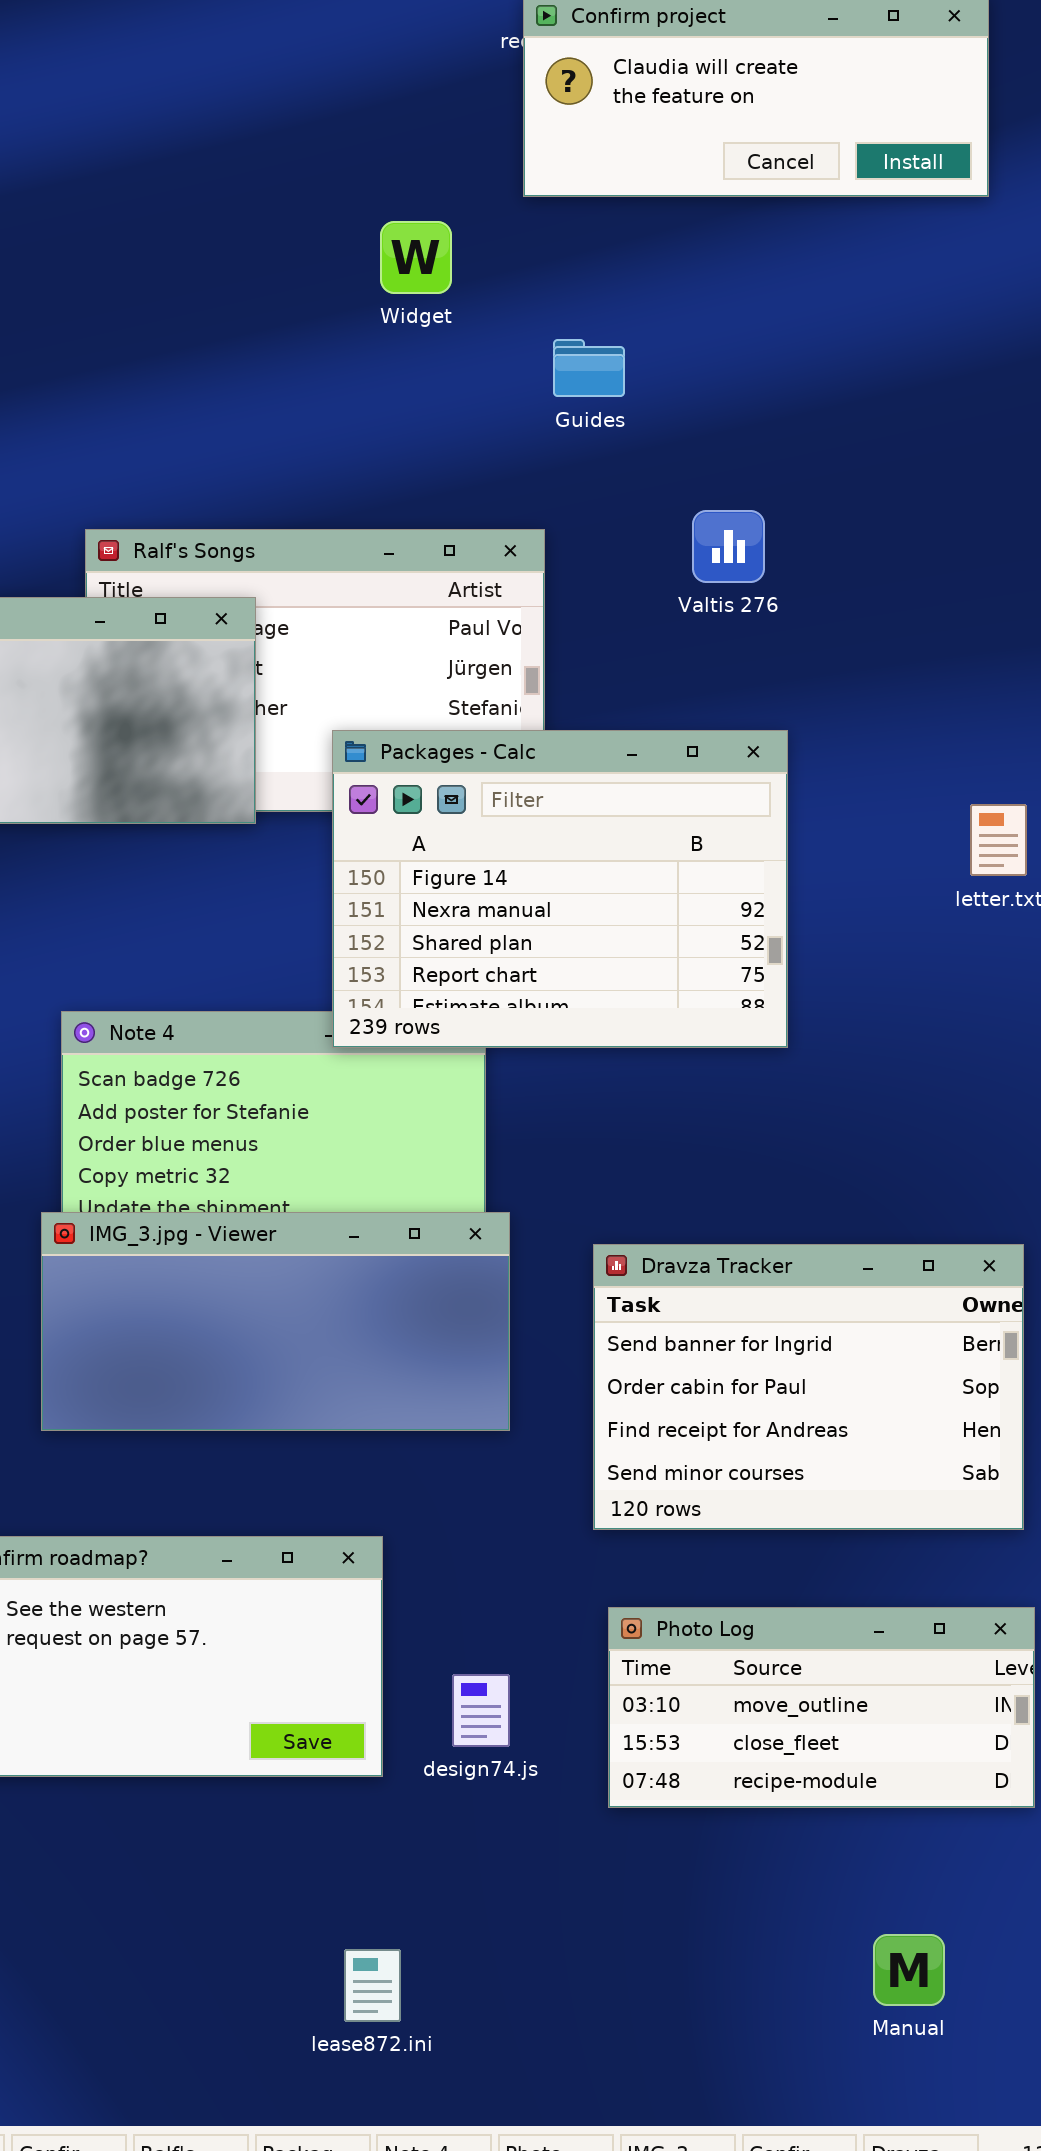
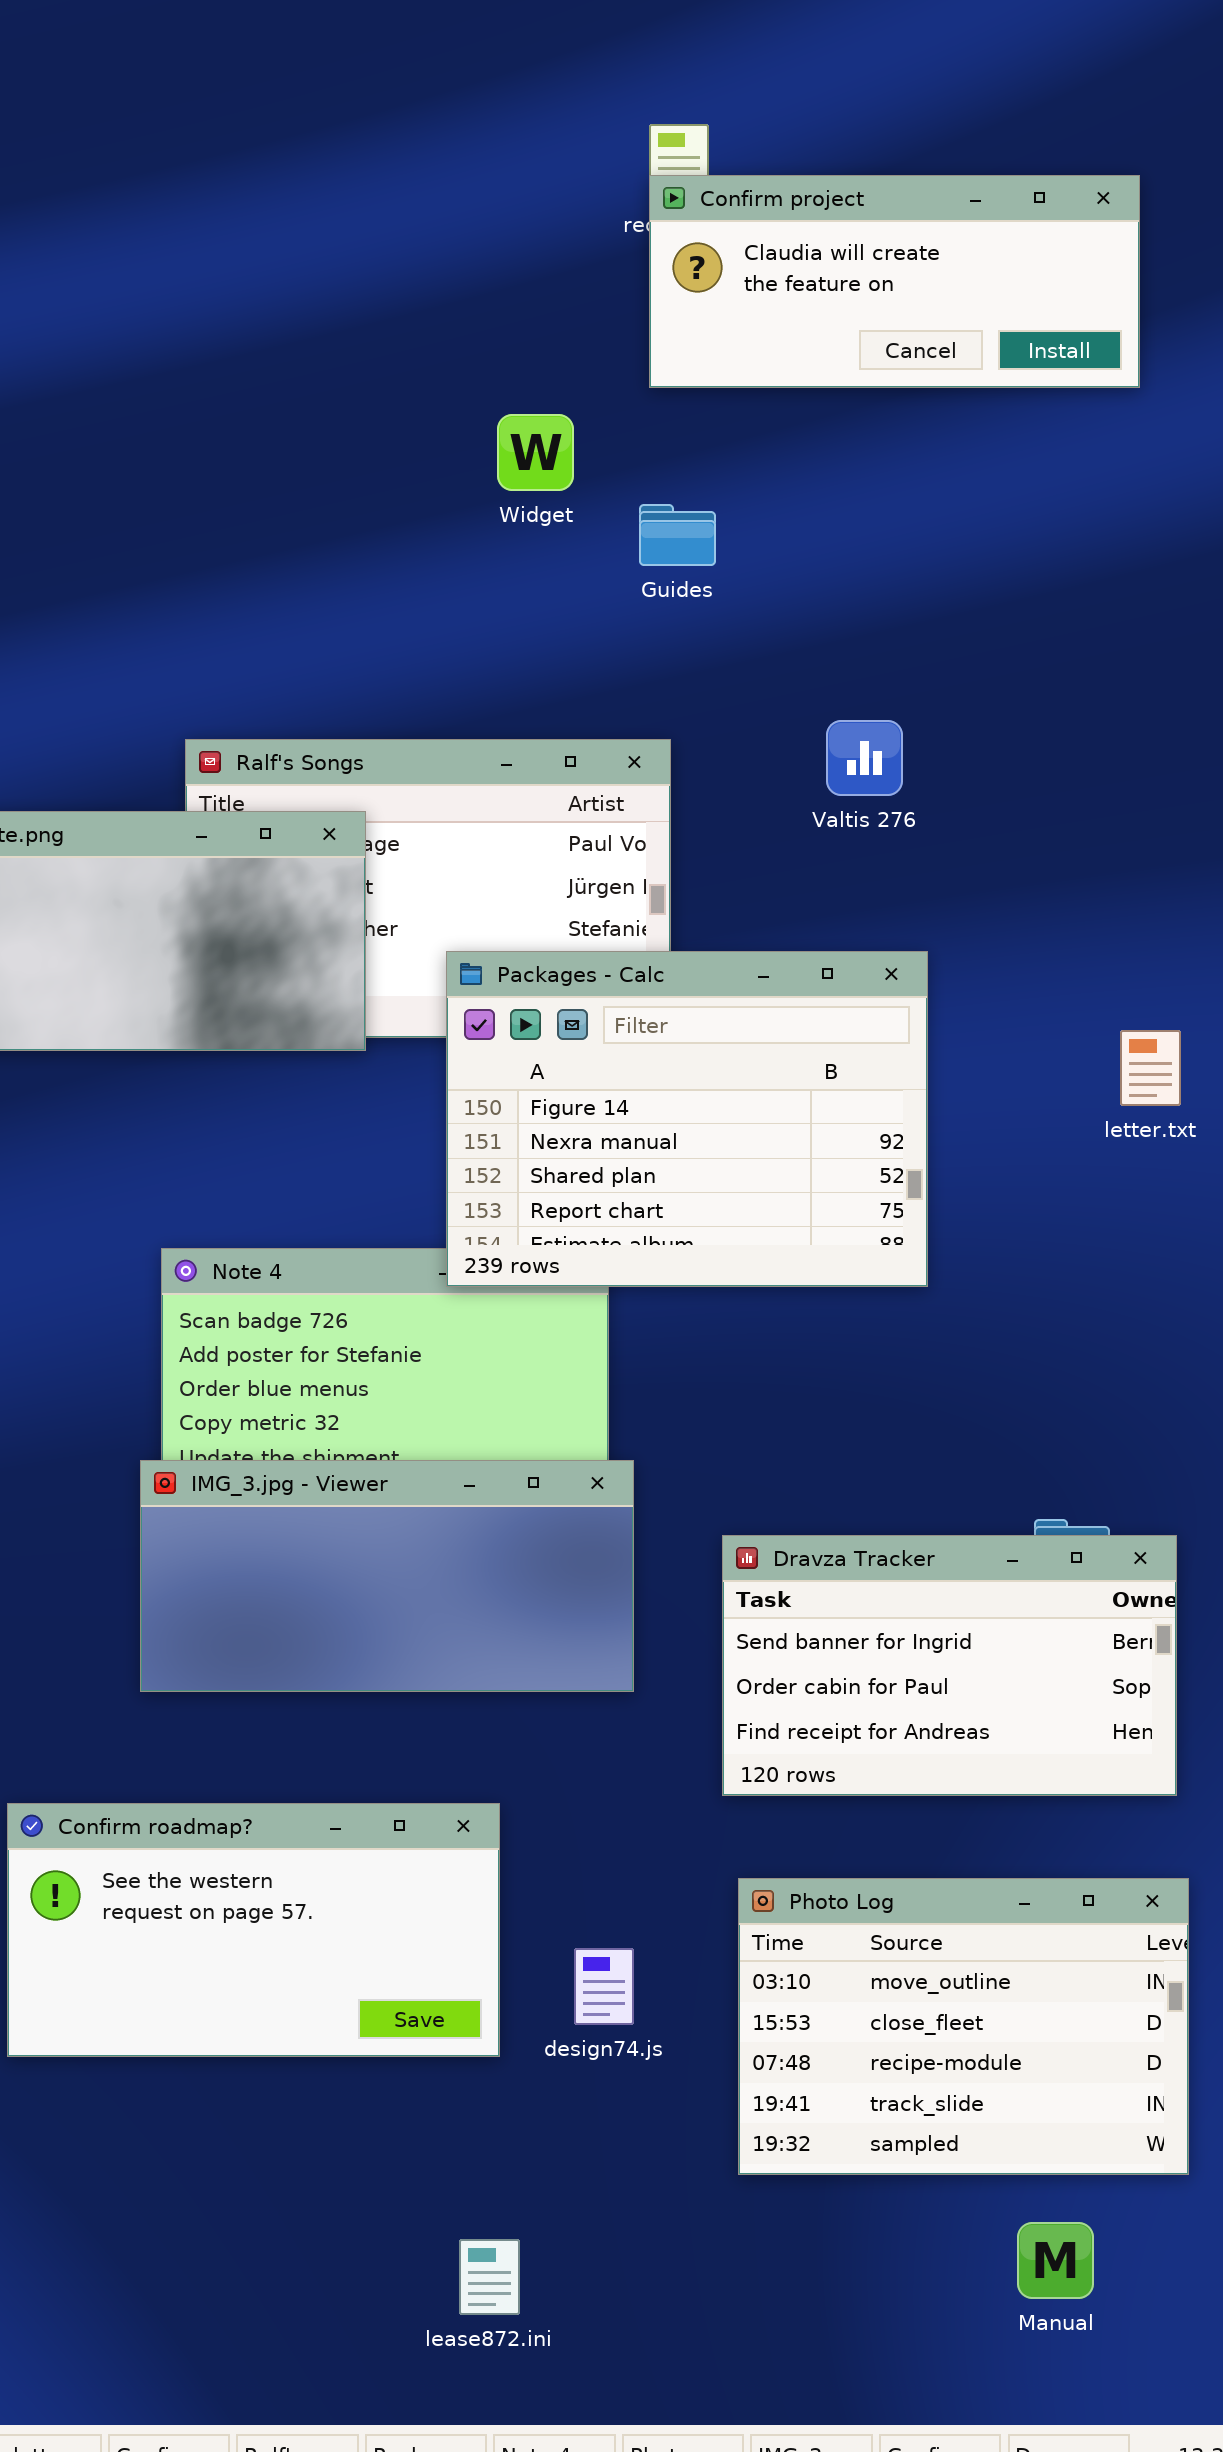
Guides: [553,339,625,397] -> [639,504,716,566], moved
Dravza Tracker: [593,1244,1024,1530] -> [722,1535,1177,1796], resized
Photo Log: [608,1607,1035,1808] -> [738,1878,1189,2175], resized

